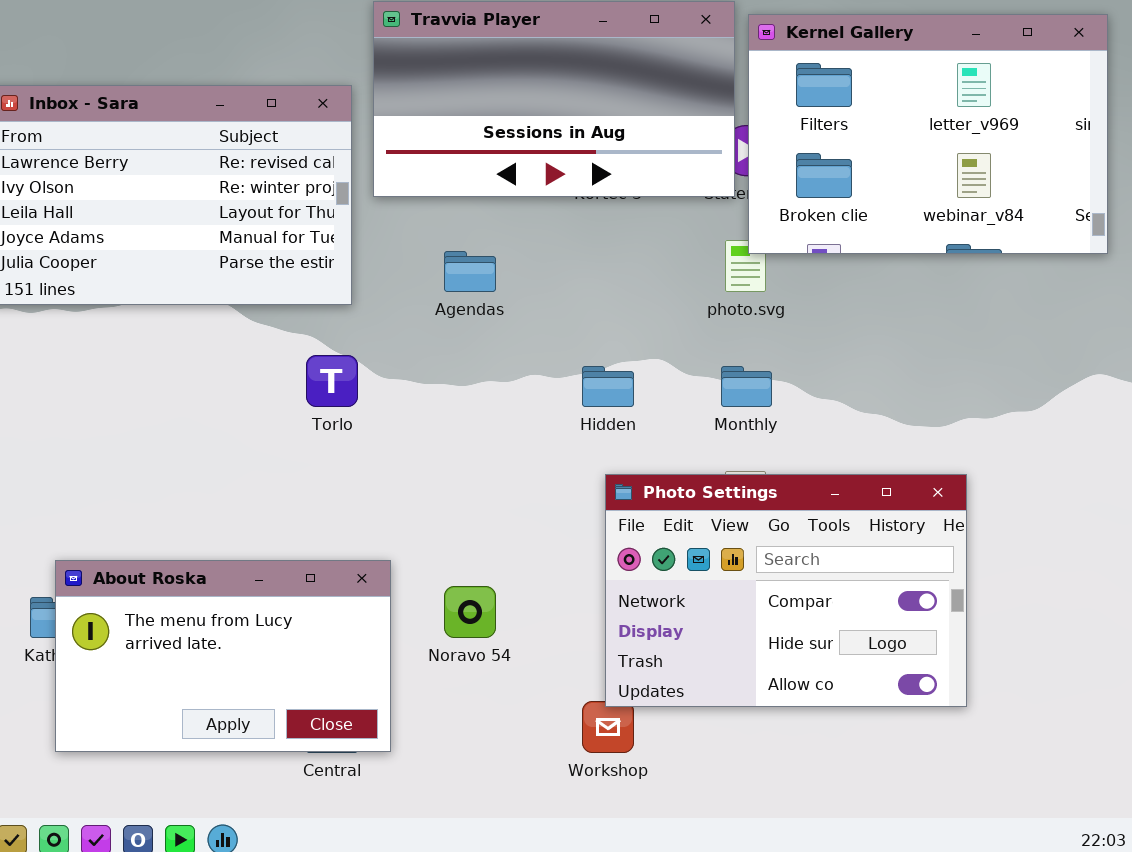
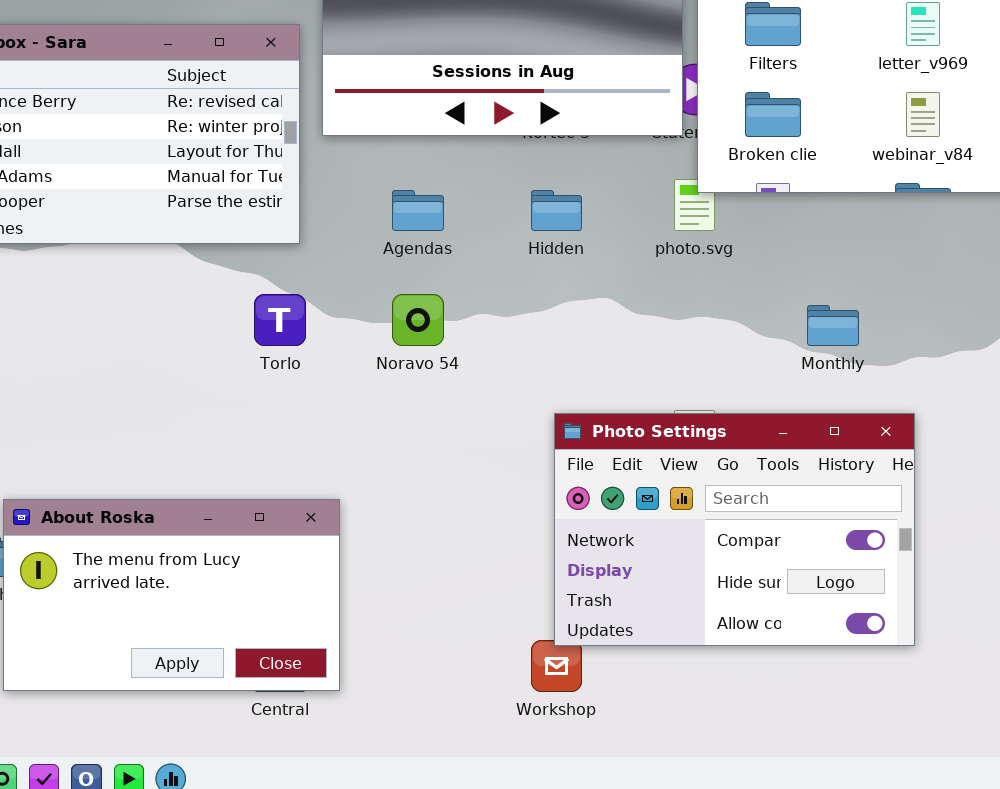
Hidden: [582,366,634,407] -> [531,190,582,231], moved
Monthly: [721,366,772,407] -> [807,305,859,346], moved
Noravo 54: [444,586,496,638] -> [392,294,444,346], moved

